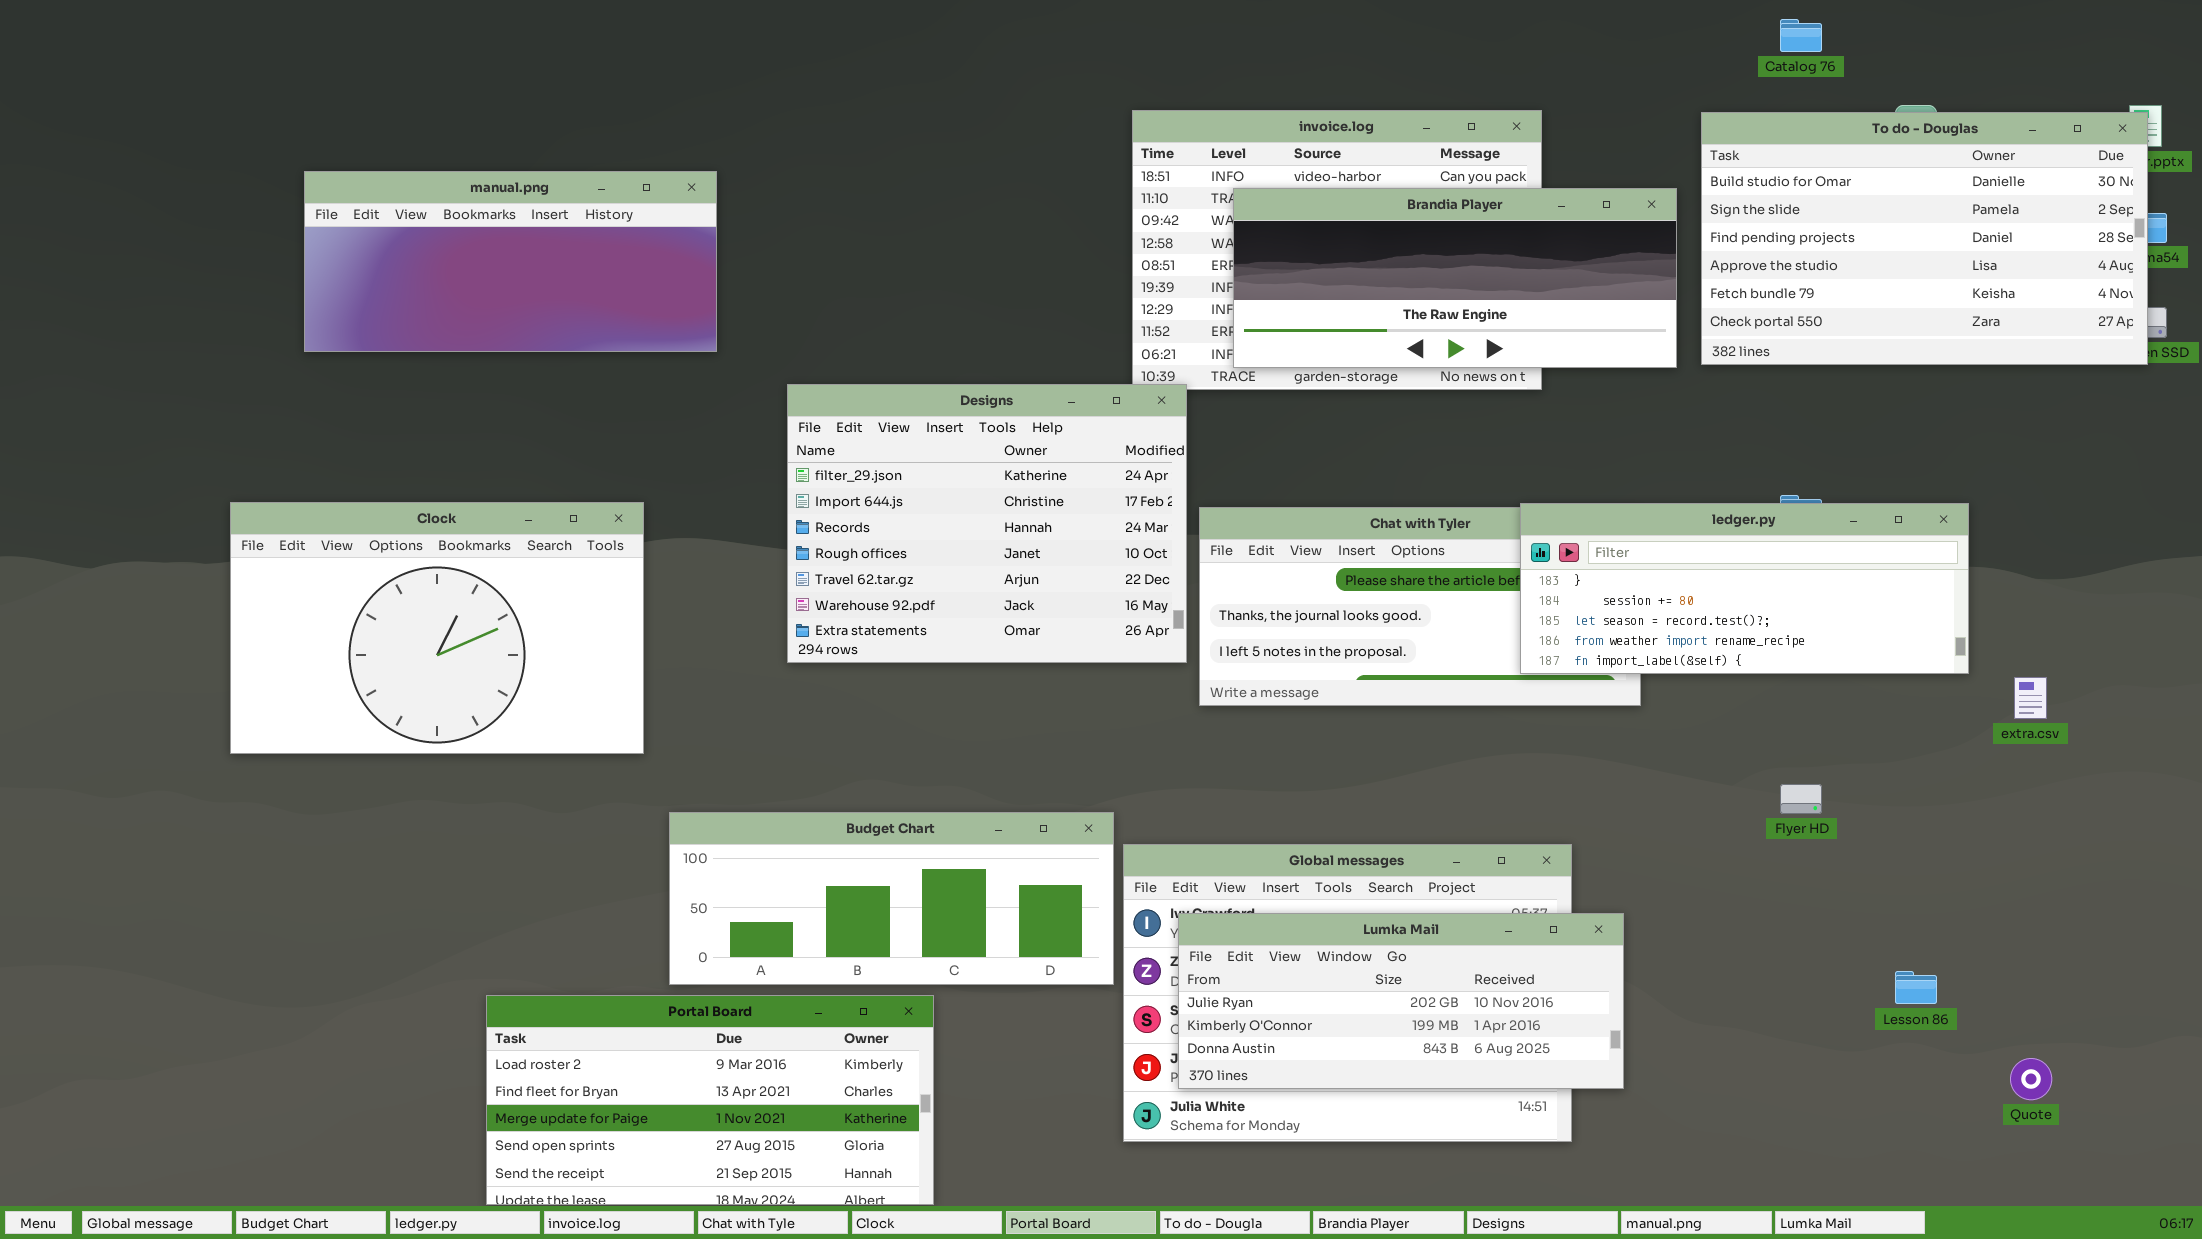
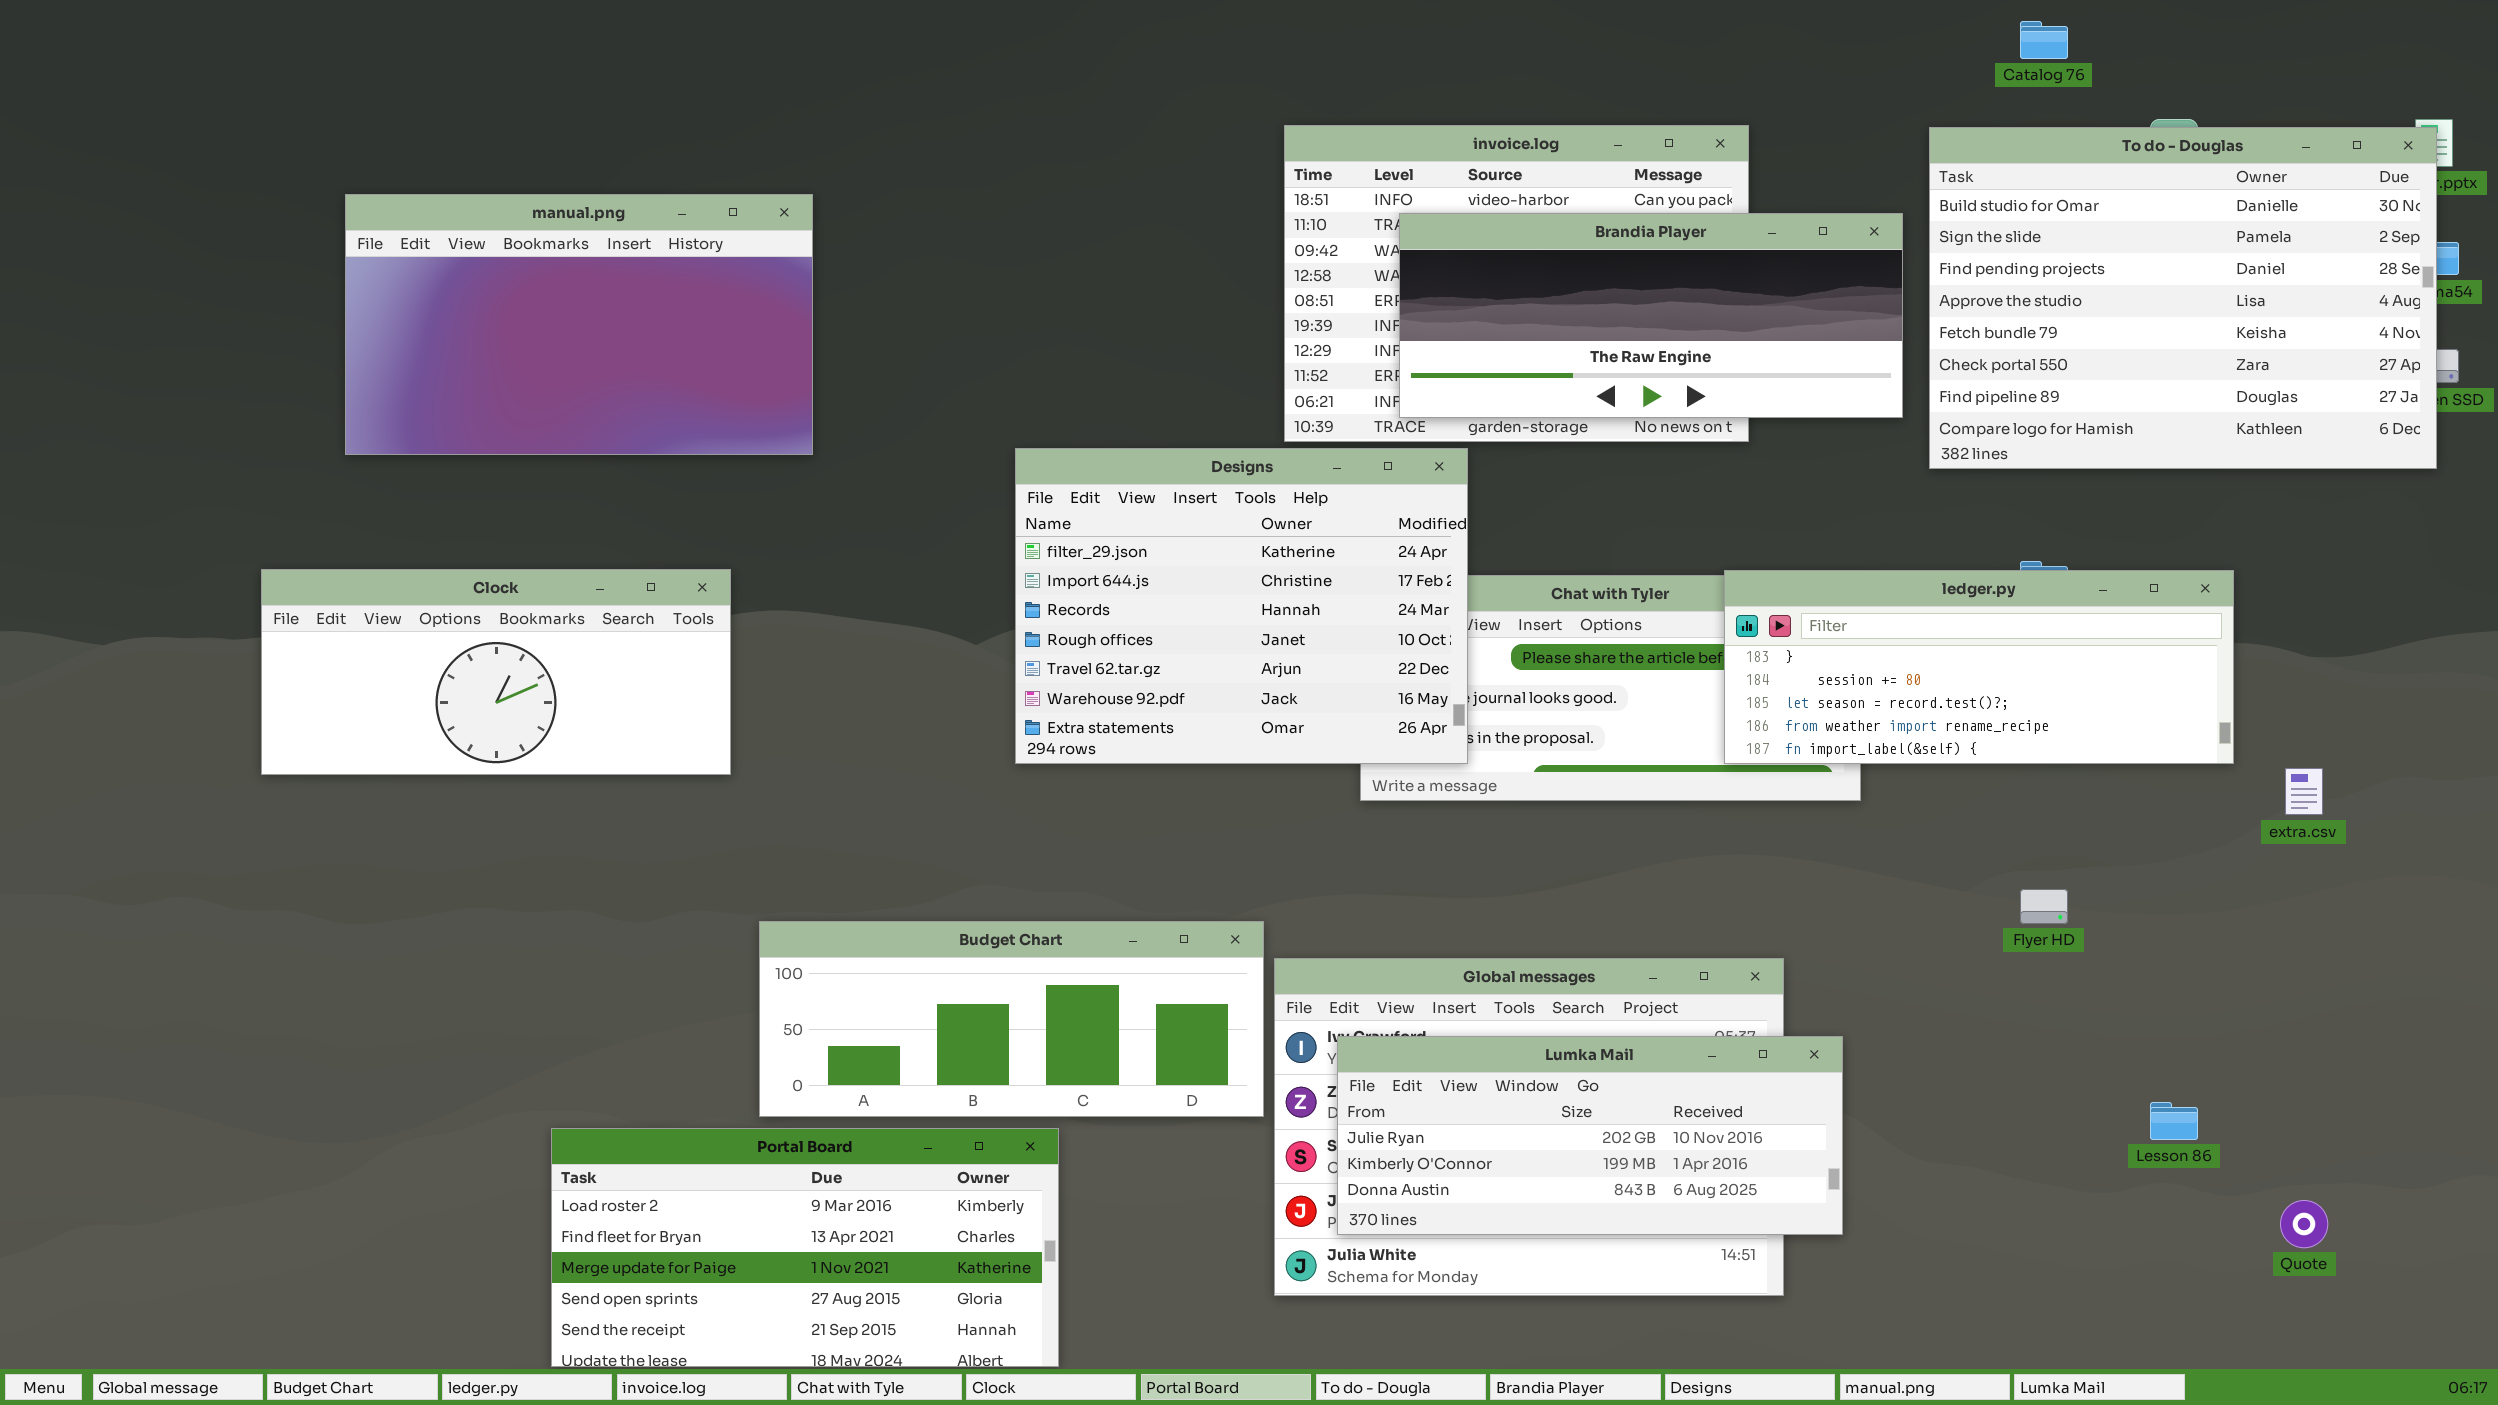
To do - Douglas: [1701,112,2148,365] -> [1929,127,2437,469], resized
manual.png: [304,171,717,352] -> [345,194,813,455], resized
Designs: [787,384,1187,663] -> [1015,448,1468,764], moved
Clock: [230,502,644,754] -> [261,569,731,775], resized

